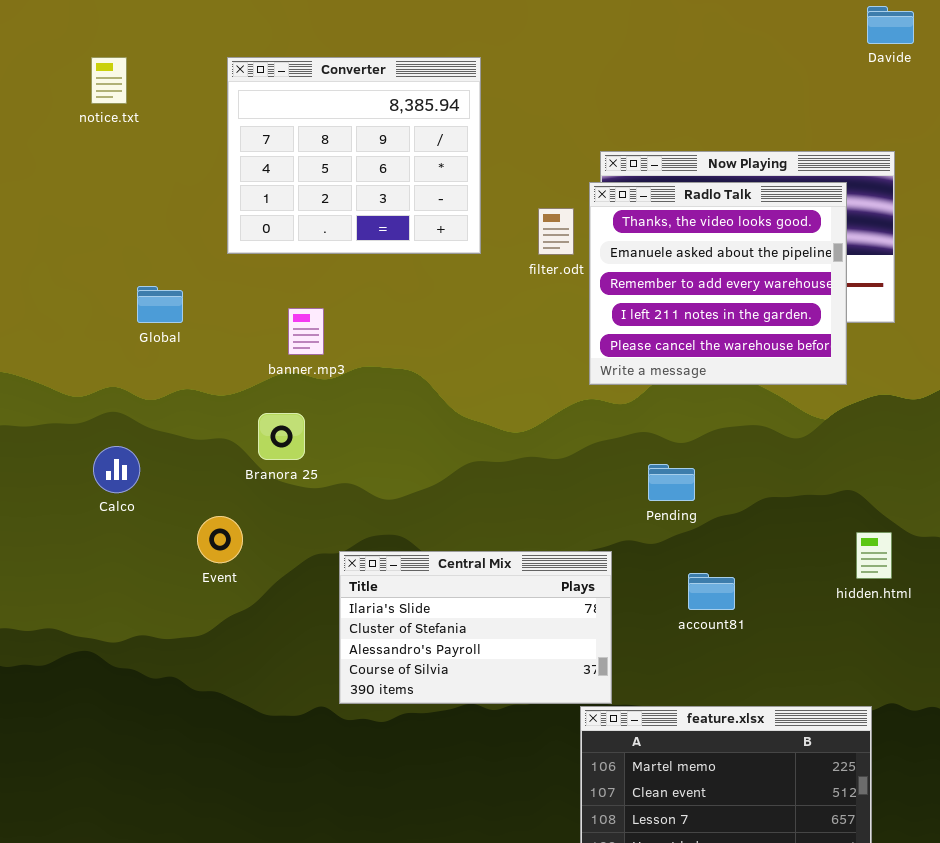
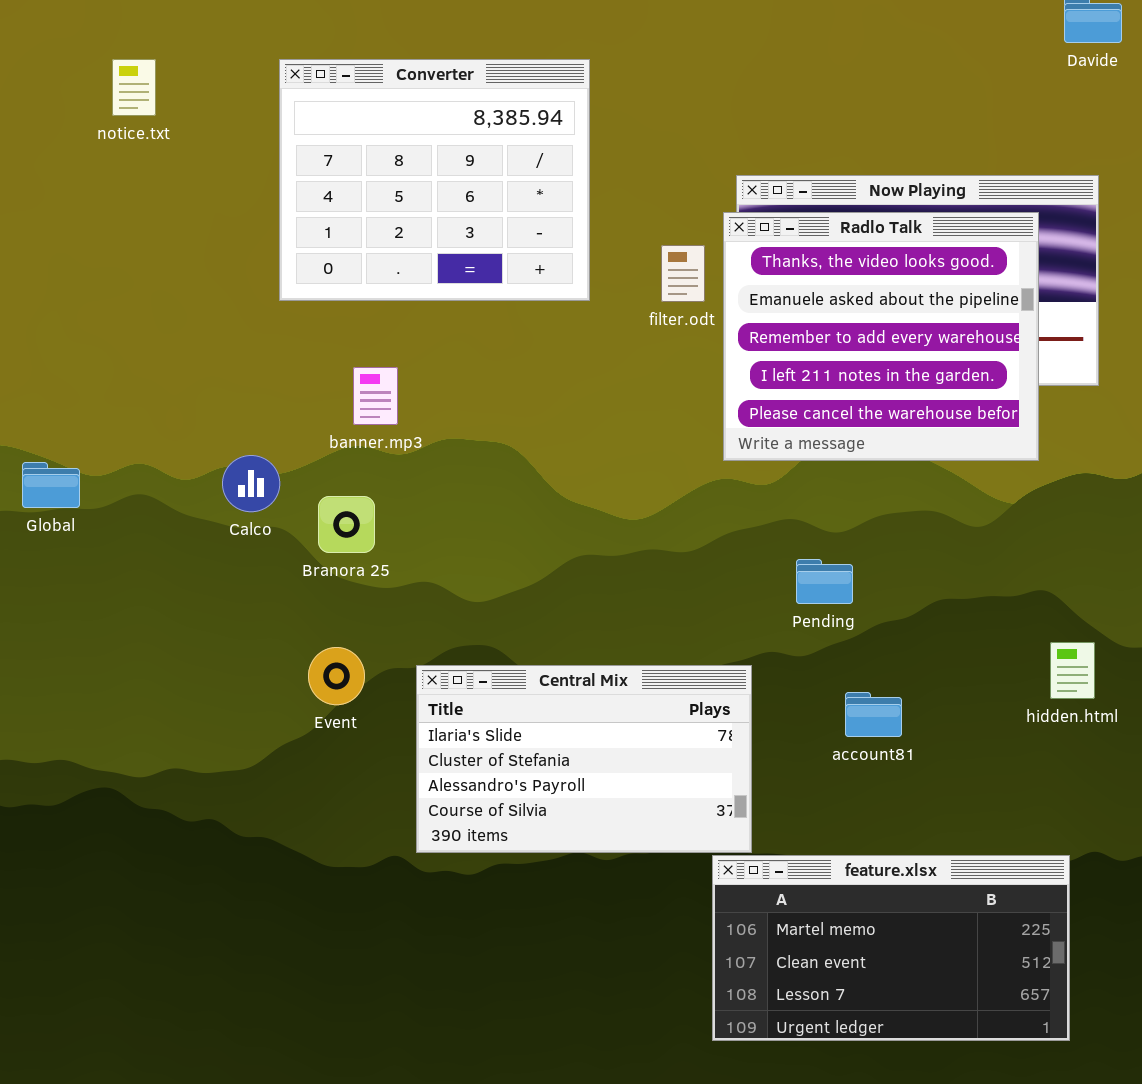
Global: [137,286,183,323] -> [22,462,80,508], moved
Calco: [93,446,140,493] -> [222,455,280,512], moved
Event: [197,516,243,563] -> [308,647,365,705], moved

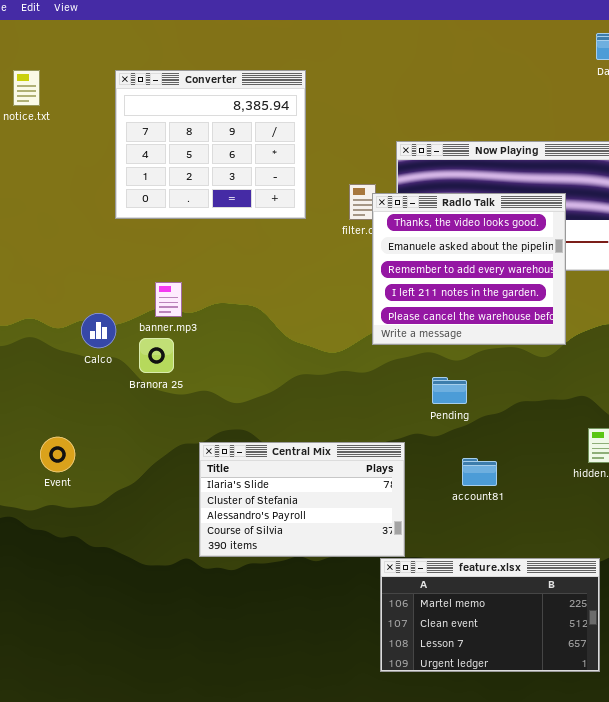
Radlo Talk: [723,212,1039,461] -> [372,193,566,345], moved
banner.mp3: [353,367,398,425] -> [155,282,182,317], moved
Event: [308,647,365,705] -> [40,437,75,472], moved

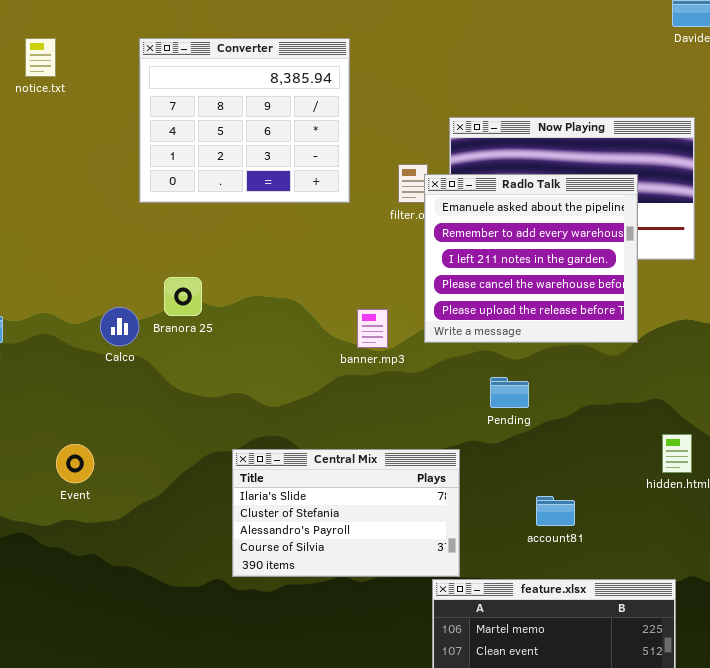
Radlo Talk: [372,193,566,345] -> [424,174,638,343], scrolled down 1 row
banner.mp3: [155,282,182,317] -> [357,309,388,348], moved
Branora 25: [139,338,174,373] -> [164,277,202,316], moved
account81: [462,458,497,486] -> [536,496,575,526], moved

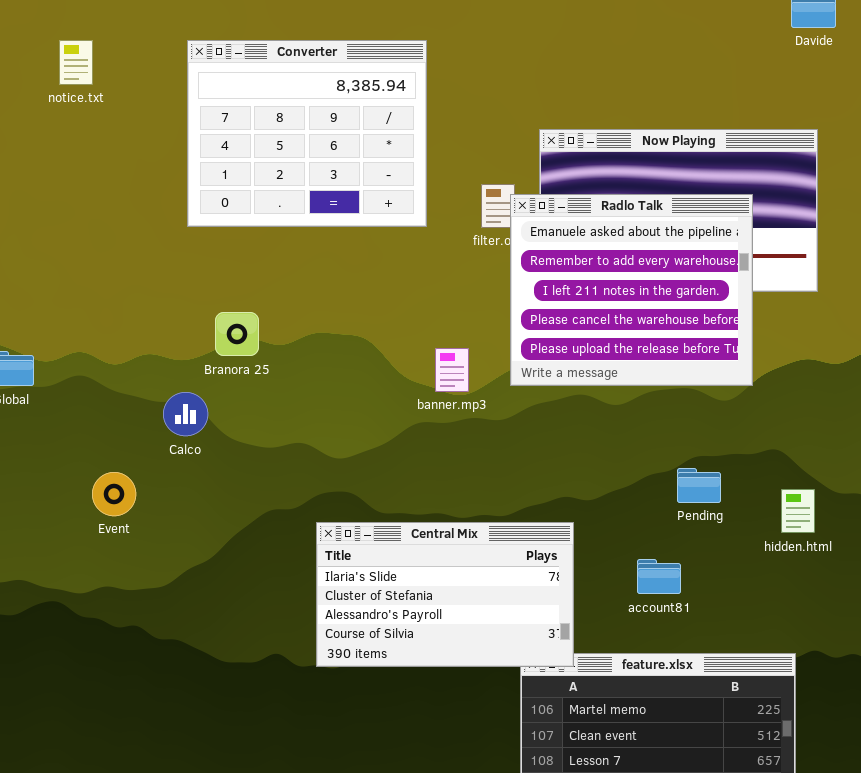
Calco: [100,307,139,346] -> [163,392,208,436], moved
Pending: [490,377,529,408] -> [677,468,721,503], moved
Event: [56,444,94,483] -> [92,472,136,516], moved
Central Mix: [232,449,460,577] -> [316,522,574,667], moved

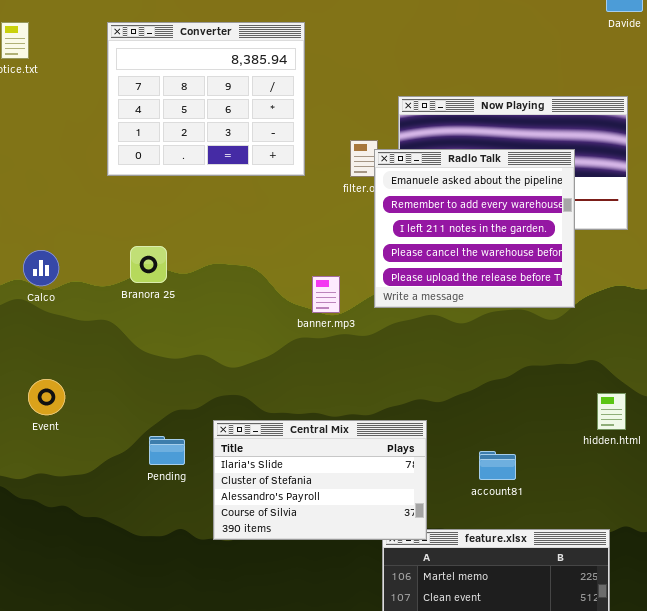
Calco: [163,392,208,436] -> [23,250,59,286], moved
Pending: [677,468,721,503] -> [149,436,185,465], moved

